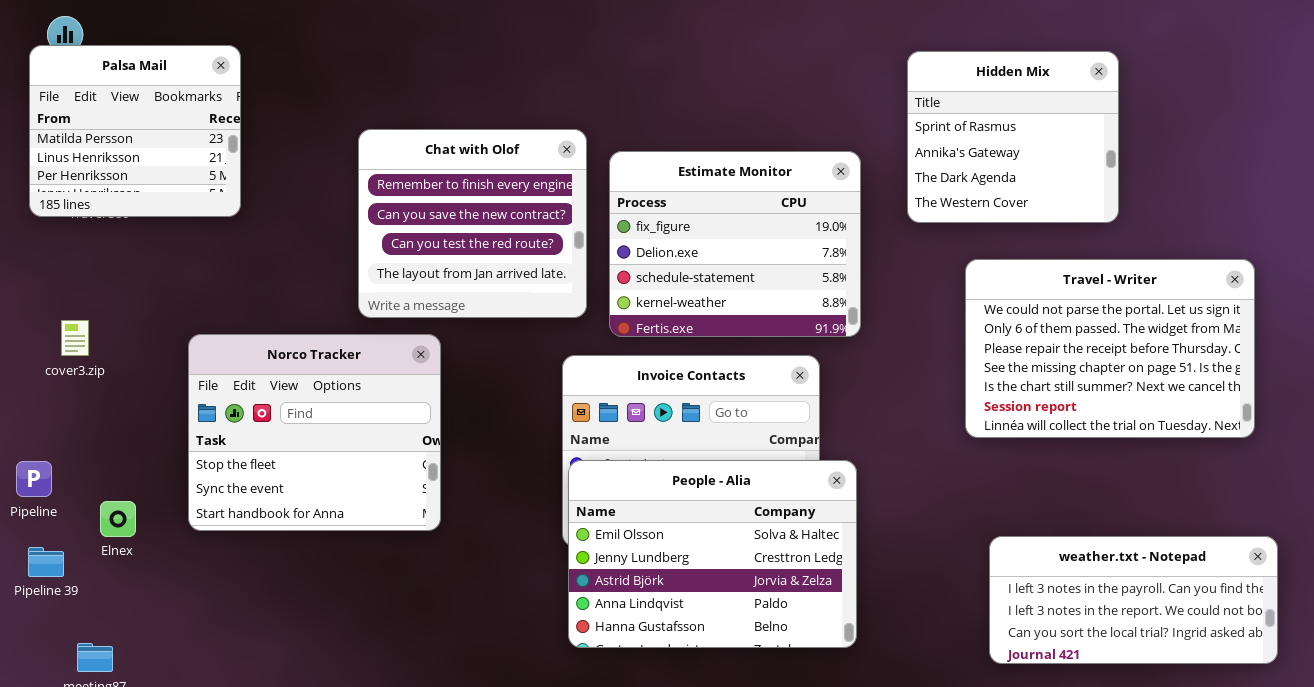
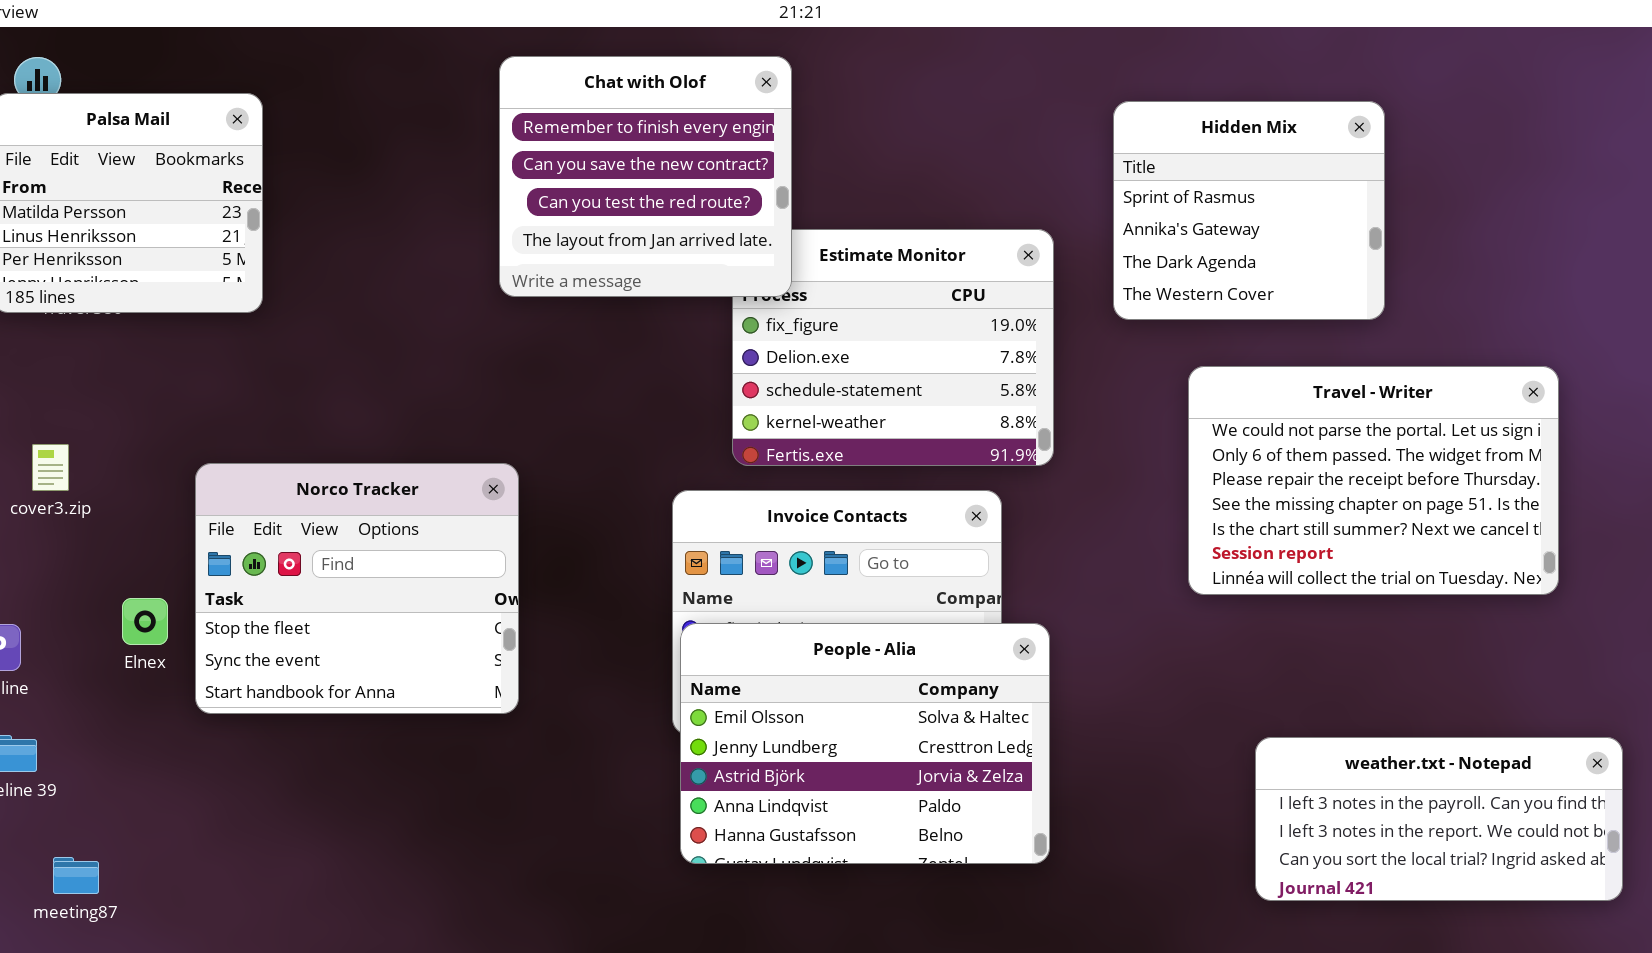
Chat with Olof: [358,129,587,318] -> [499,56,792,297], moved
Elnex: [100,501,136,537] -> [122,598,168,645], moved
weather.txt - Notepad: [989,536,1278,664] -> [1255,737,1623,901], moved

